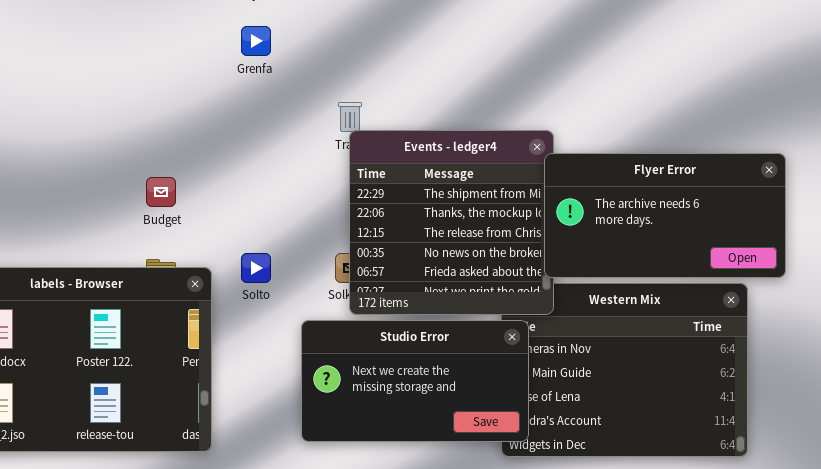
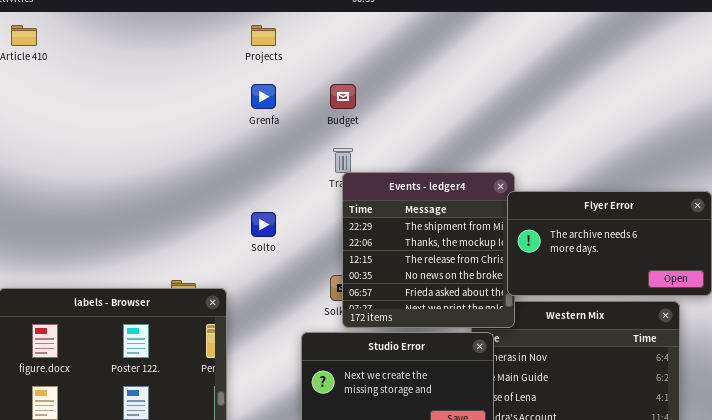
Budget: [146,177,176,207] -> [330,84,356,109], moved
Solto: [241,253,271,283] -> [251,212,276,237], moved

